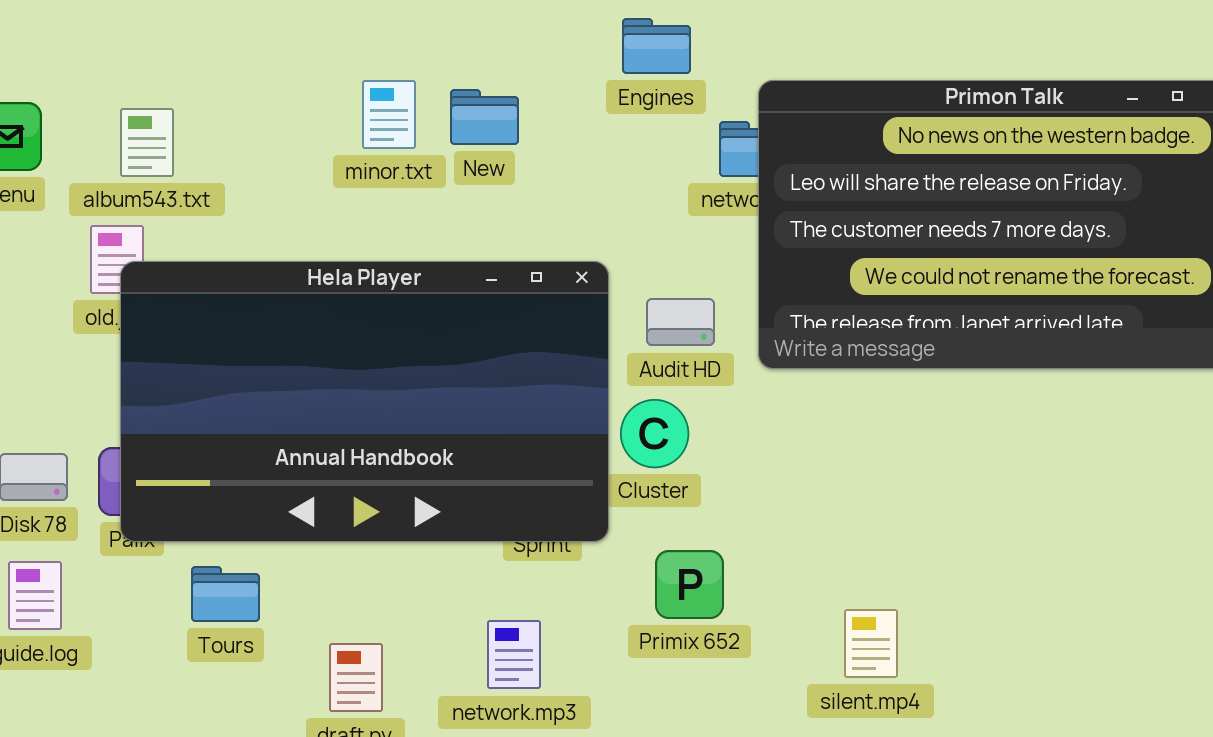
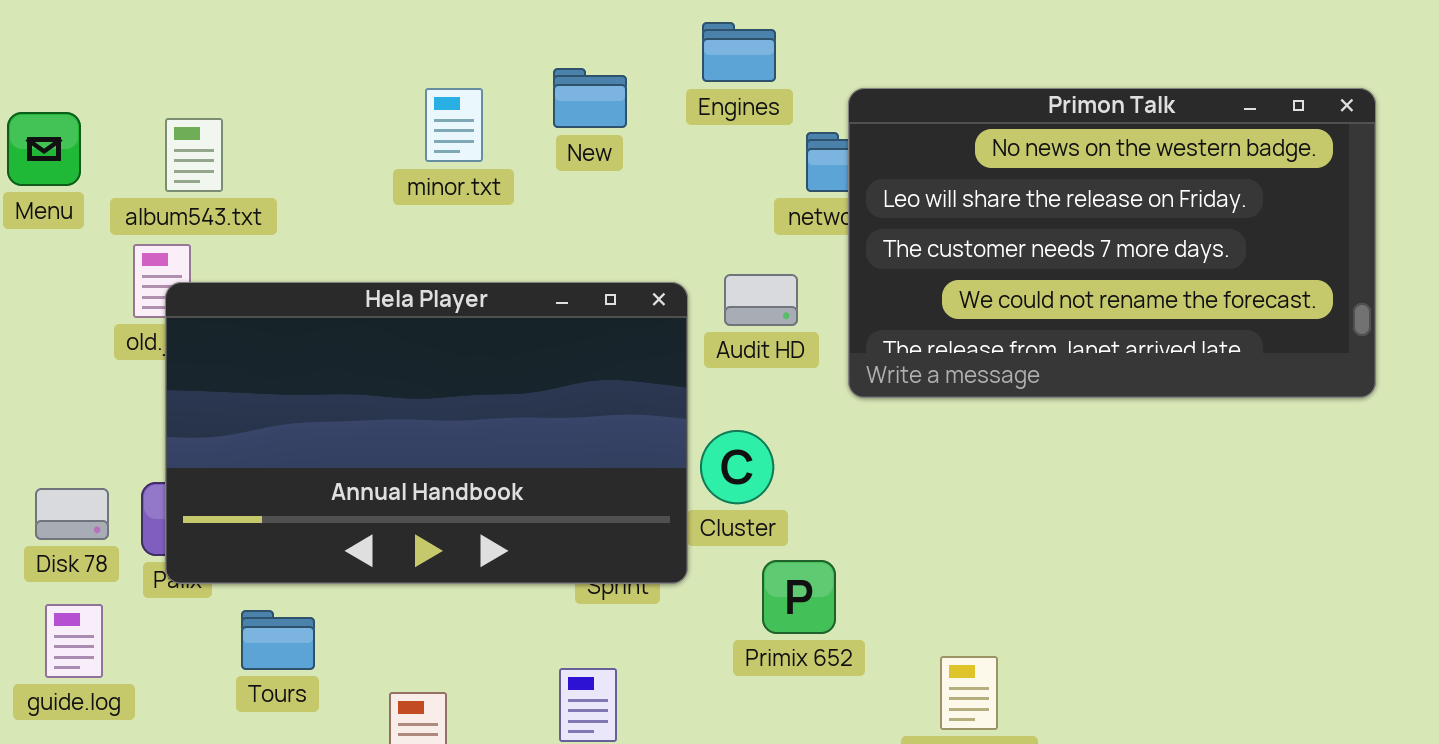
New: [450,89,519,145] -> [553,68,627,128], moved
Audit HD: [646,298,715,346] -> [724,274,798,326], moved
Primix 652: [655,550,724,619] -> [762,560,836,634], moved

